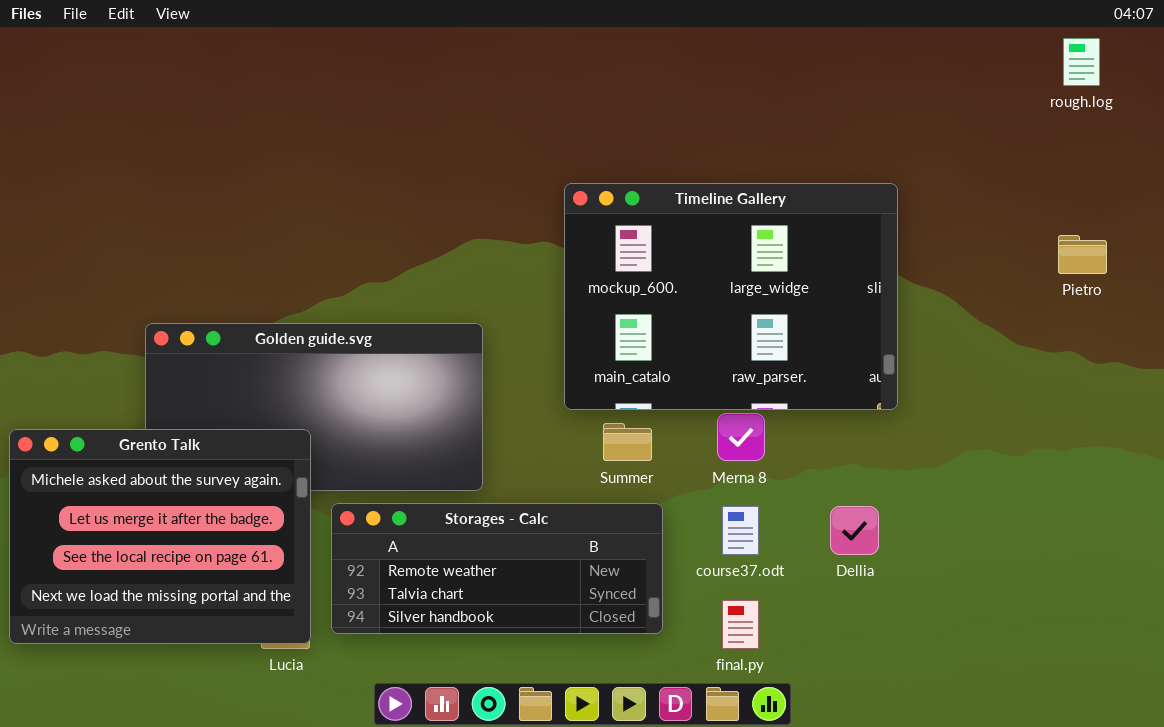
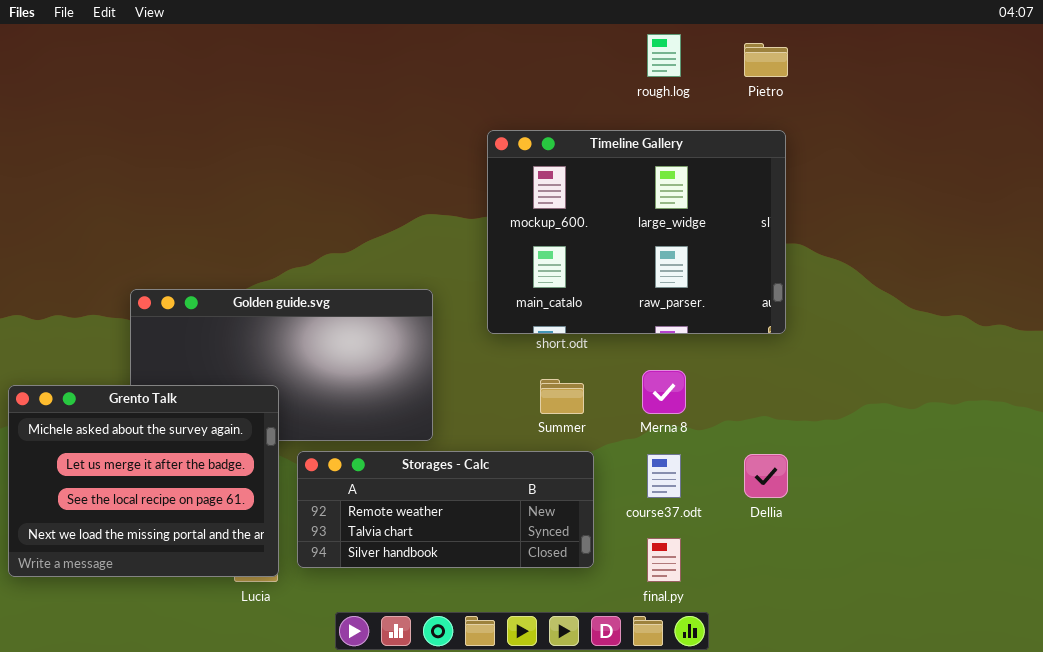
rough.log: [1063,38,1100,86] -> [647,34,681,77], moved
Timeline Gallery: [564,183,898,410] -> [487,130,786,334], moved
Pietro: [1058,235,1107,274] -> [744,43,788,77], moved

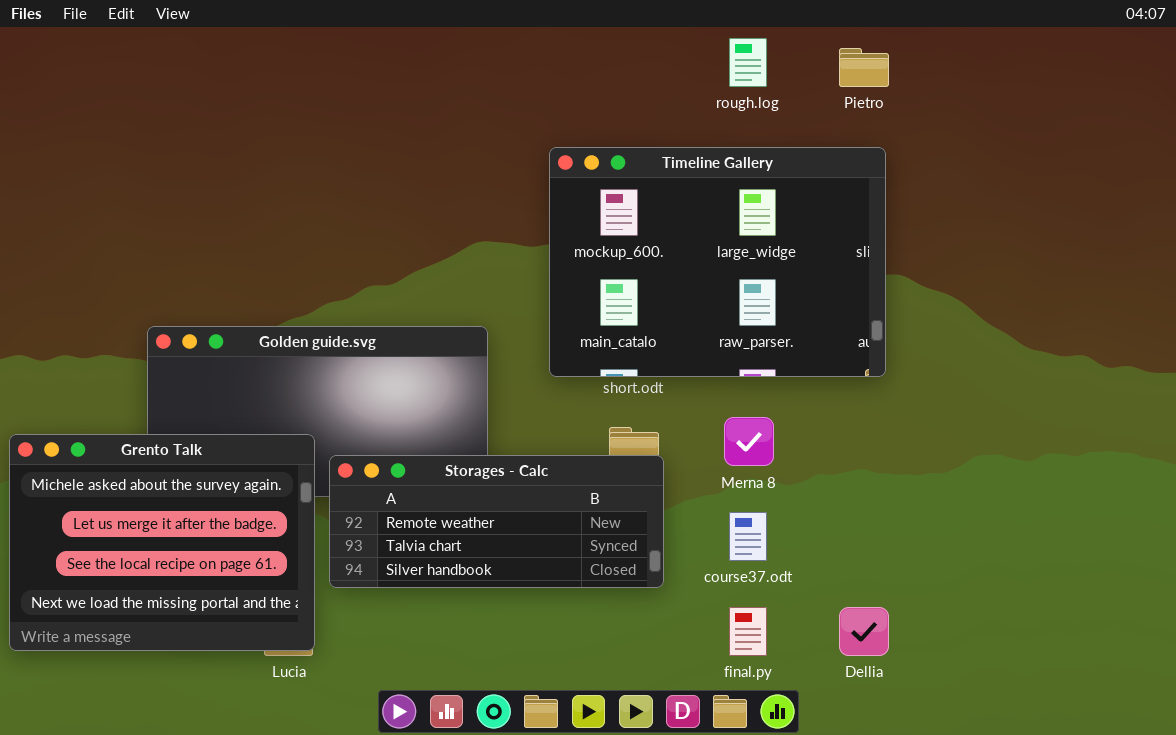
Storages - Calc: [297,451,594,568] -> [329,455,664,588], moved
Dellia: [744,454,788,498] -> [839,607,889,656], moved

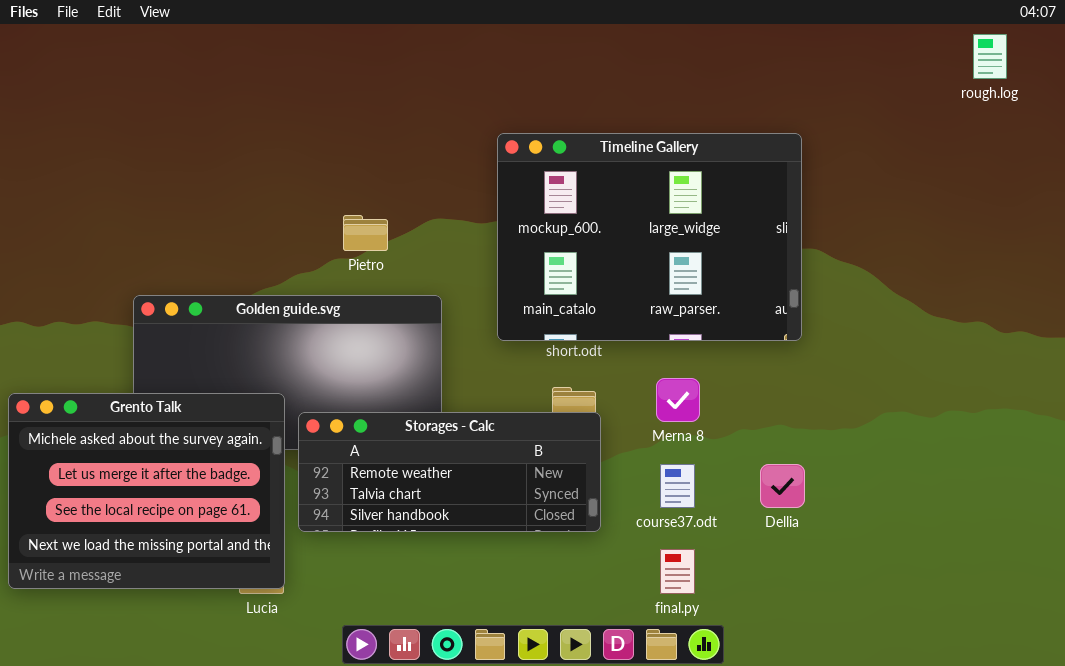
rough.log: [729,38,767,87] -> [973,34,1007,79], moved
Pietro: [839,48,889,87] -> [343,215,388,251], moved
Dellia: [839,607,889,656] -> [760,464,805,508], moved

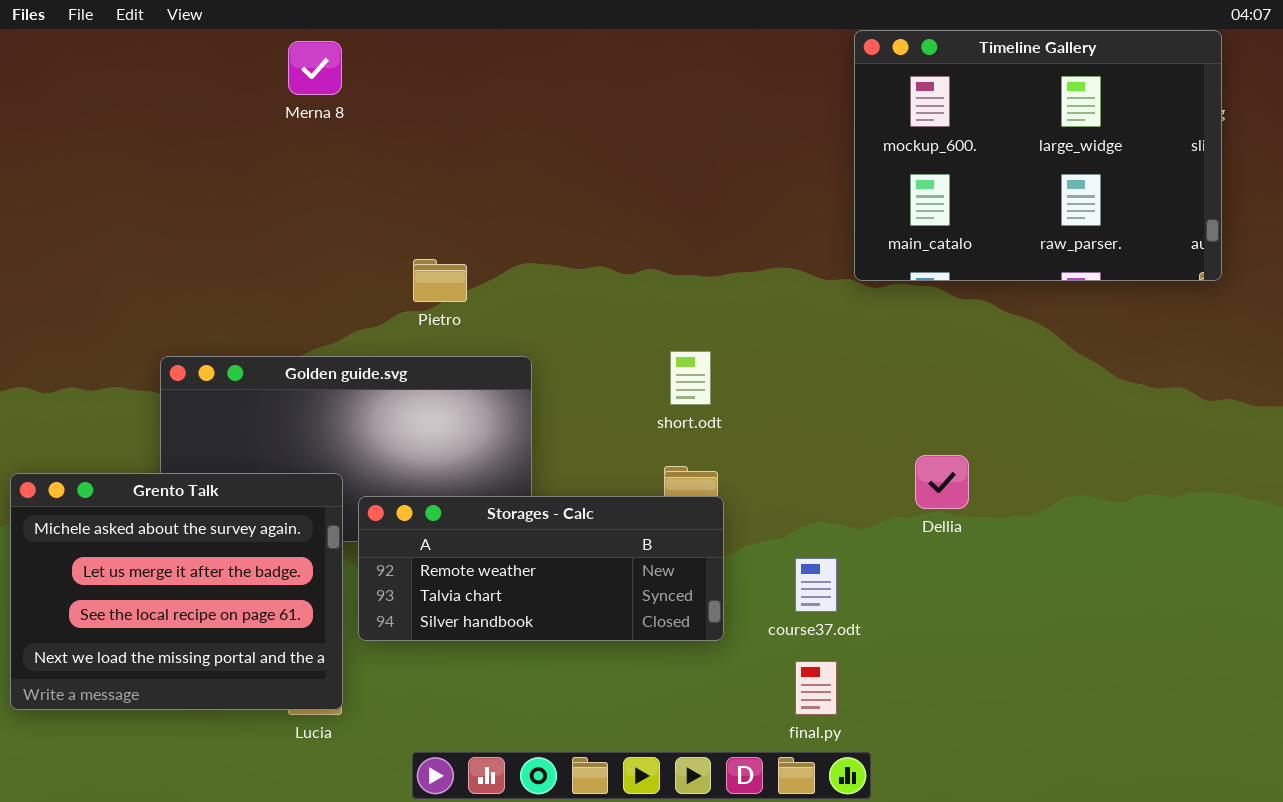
Timeline Gallery: [497,133,802,341] -> [854,30,1222,281], moved
Merna 8: [656,378,700,422] -> [288,41,342,95], moved
Dellia: [760,464,805,508] -> [915,455,969,509], moved

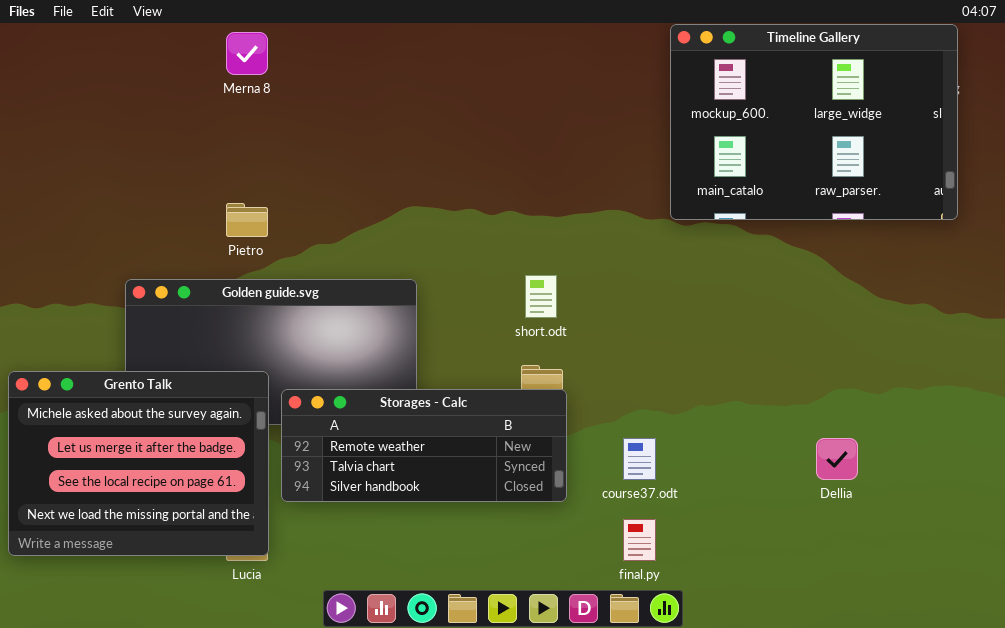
Pietro: [413,259,467,302] -> [226,203,268,237], moved
Dellia: [915,455,969,509] -> [816,438,858,480], moved

